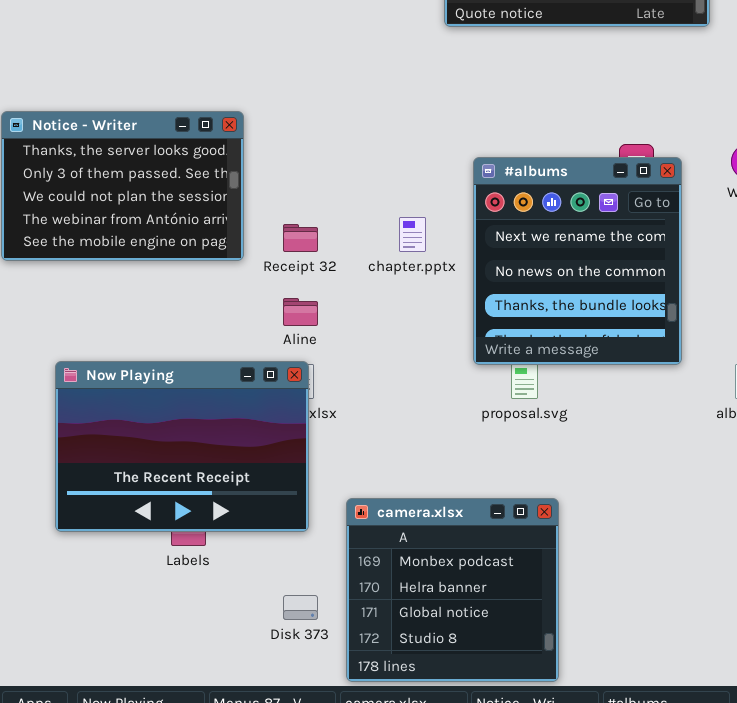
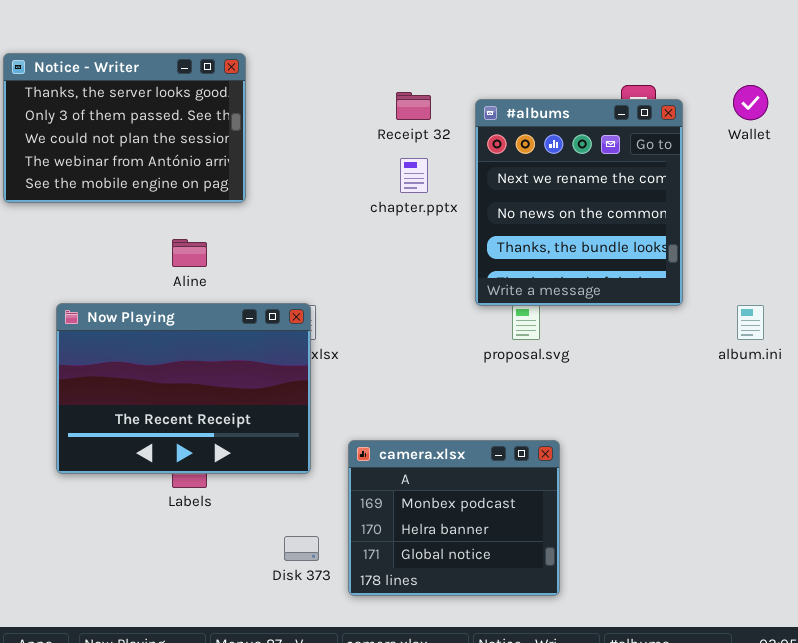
Receipt 32: [283,224,318,252] -> [396,92,431,120], moved
Aline: [283,298,318,326] -> [172,239,207,267], moved
camera.xlsx: [346,498,559,682] -> [348,440,560,596], resized

